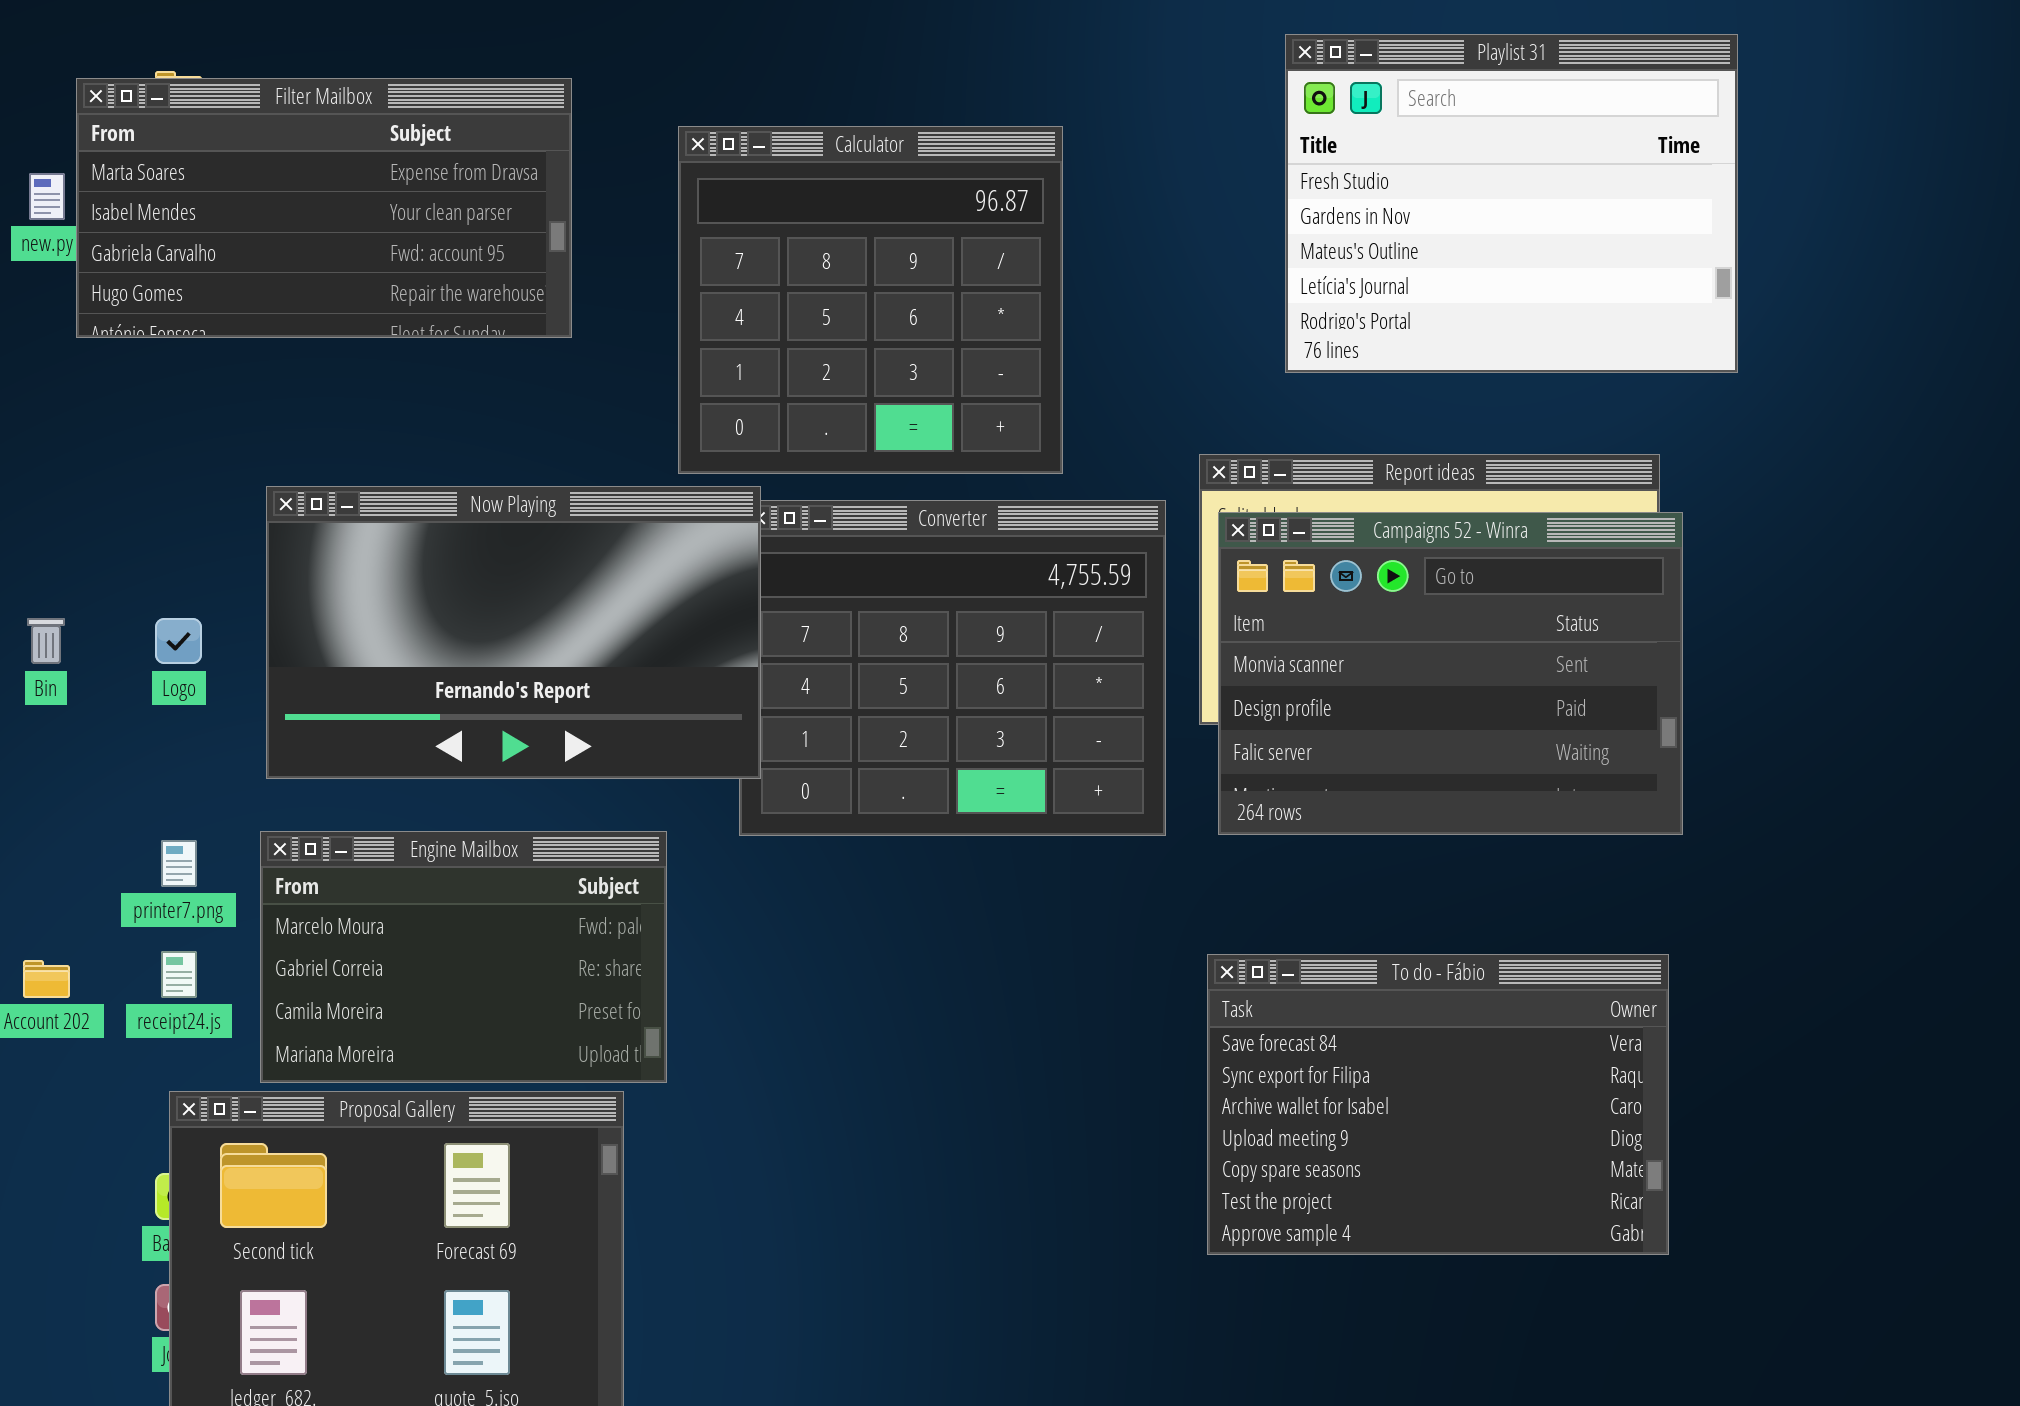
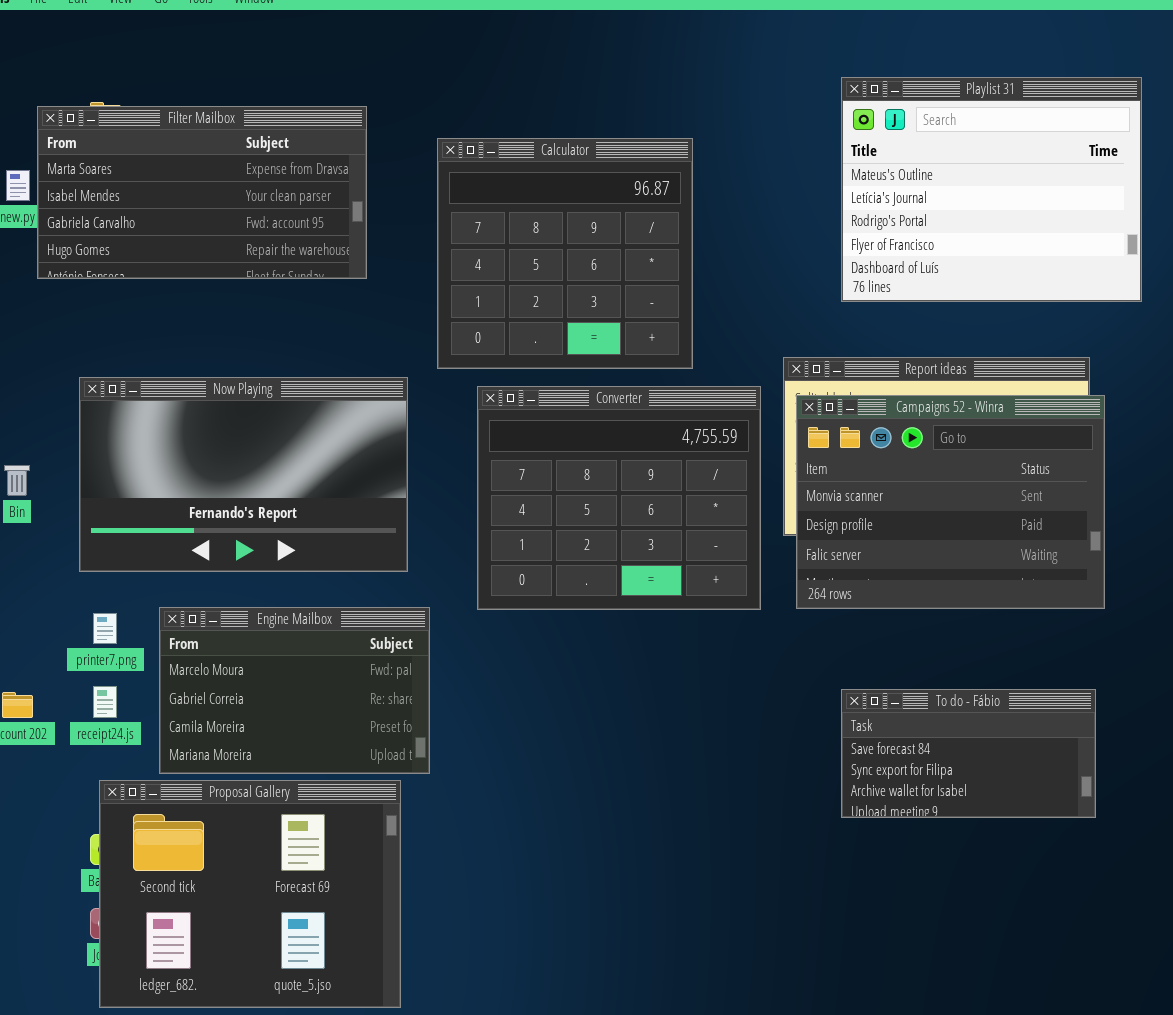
Playlist 31: [1285,34,1738,373] -> [841,77,1142,302], scrolled down 2 rows
Now Playing: [266,486,761,779] -> [79,377,408,572], moved
To do - Fábio: [1207,954,1669,1255] -> [841,689,1096,818], resized

